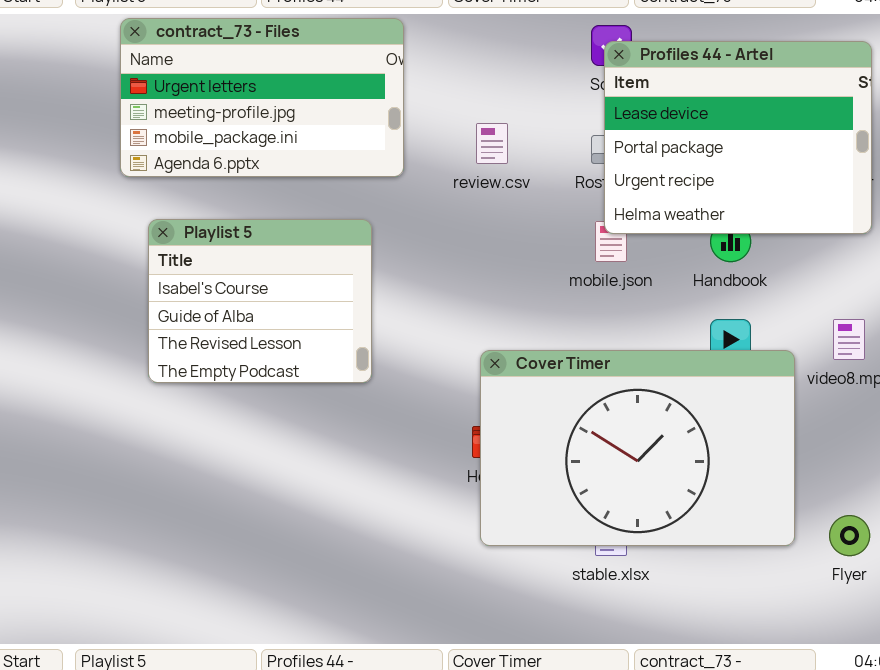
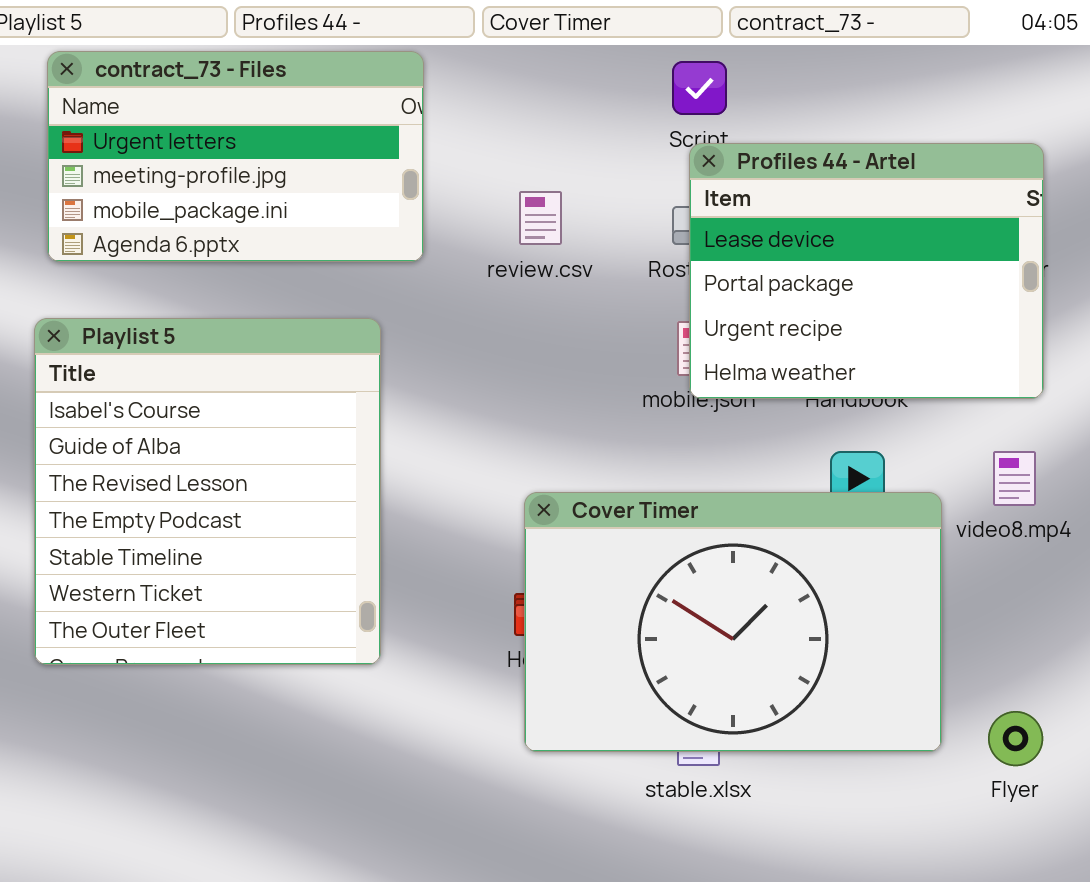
Profiles 44 - Artel: [604,41,872,234] -> [689,143,1044,399], moved
Playlist 5: [148,219,372,383] -> [34,318,381,665], resized

